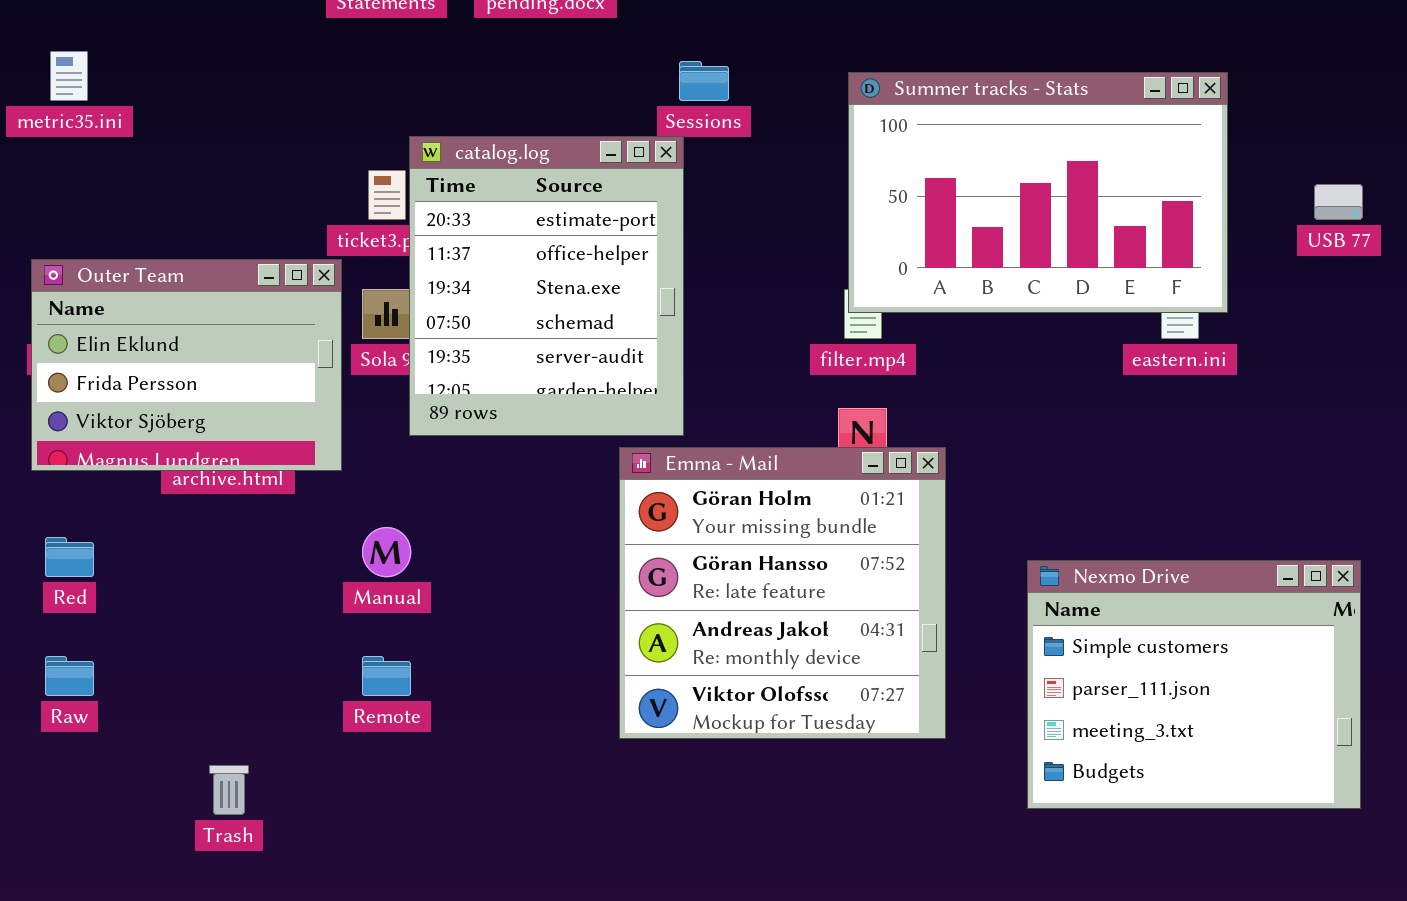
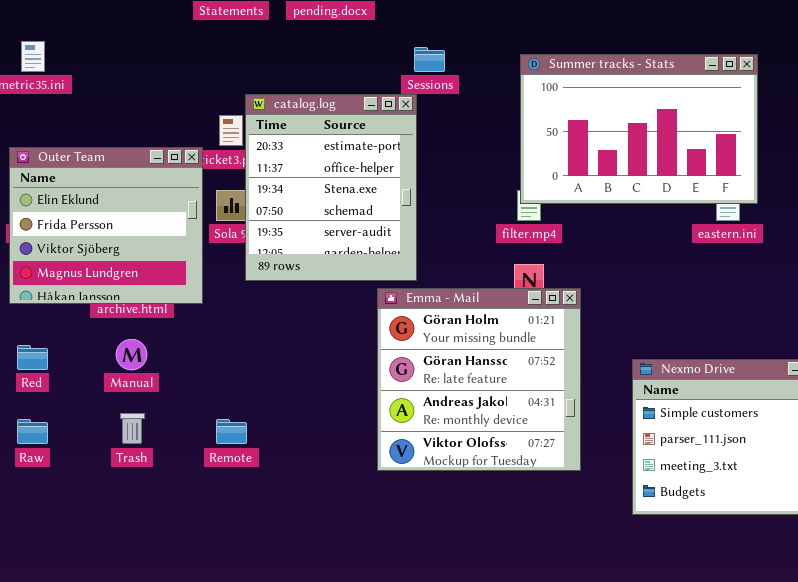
Outer Team: [31,259,342,471] -> [9,147,203,304], resized
Manual: [362,527,411,577] -> [116,339,147,370], moved
Trash: [209,765,249,815] -> [120,413,145,444], moved

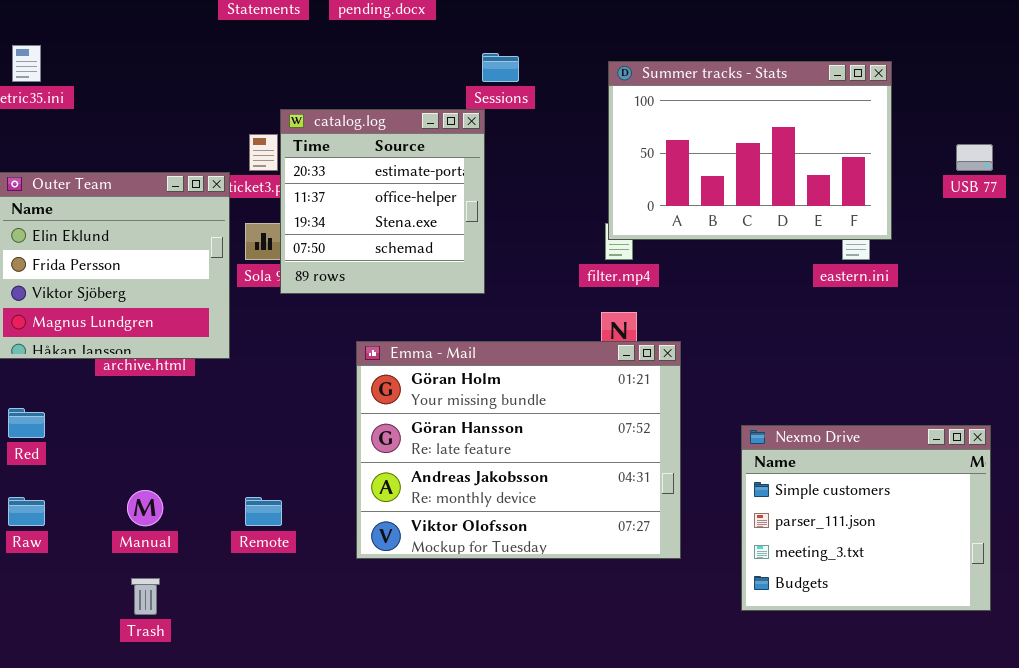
catalog.log: [245,94,417,281] -> [280,109,485,294], resized
Emma - Mail: [377,288,581,471] -> [356,341,681,559], resized
Manual: [116,339,147,370] -> [127,490,163,526], moved
Trash: [120,413,145,444] -> [131,578,160,615], moved

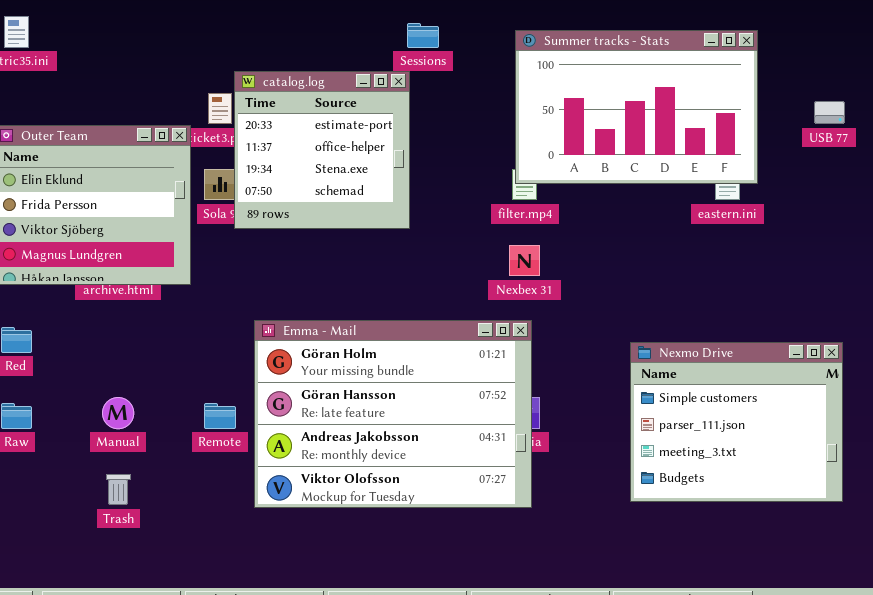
Emma - Mail: [356,341,681,559] -> [254,320,532,508], moved

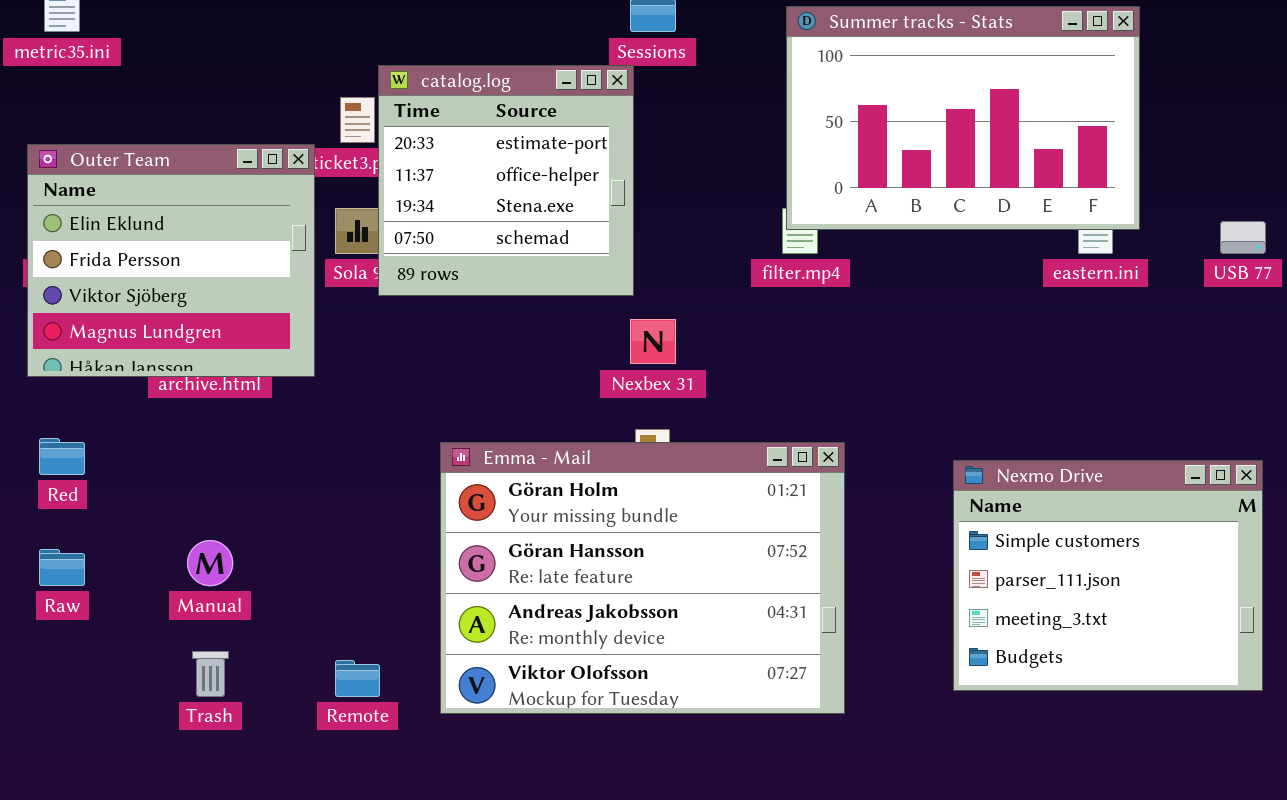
USB 77: [814,101,845,124] -> [1220,221,1266,254], moved
Nexbex 31: [509,245,540,276] -> [630,319,676,364], moved
Emma - Mail: [254,320,532,508] -> [440,442,845,714], moved
Remote: [204,403,236,429] -> [335,660,380,697], moved

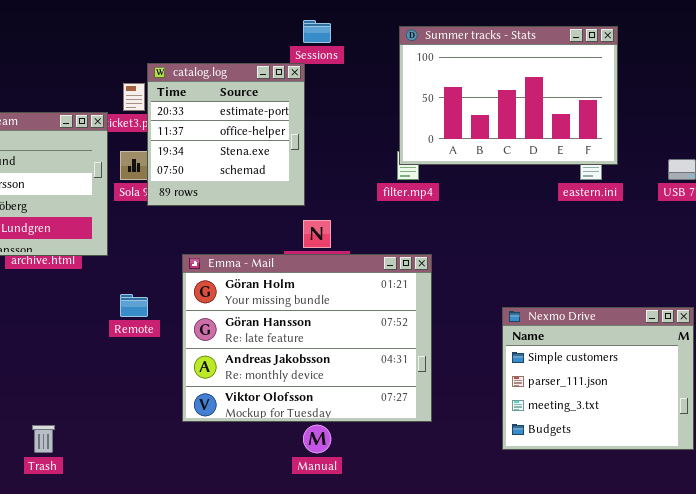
Emma - Mail: [440,442,845,714] -> [182,254,432,422], moved
Manual: [187,540,233,586] -> [303,425,331,453], moved
Remote: [335,660,380,697] -> [120,294,148,317], moved

